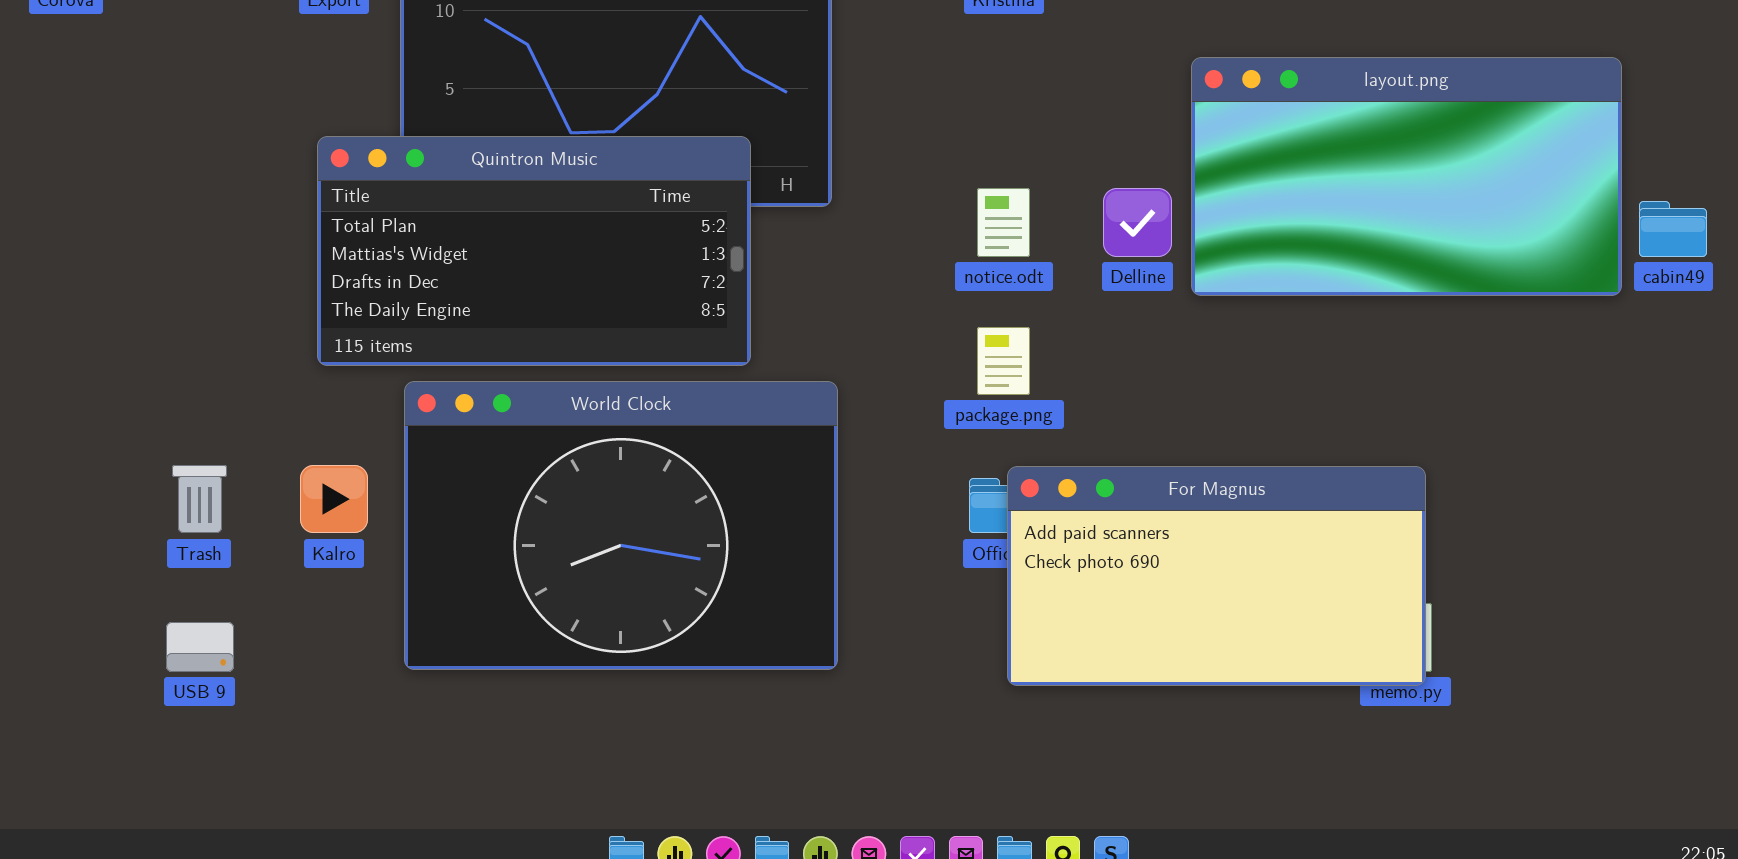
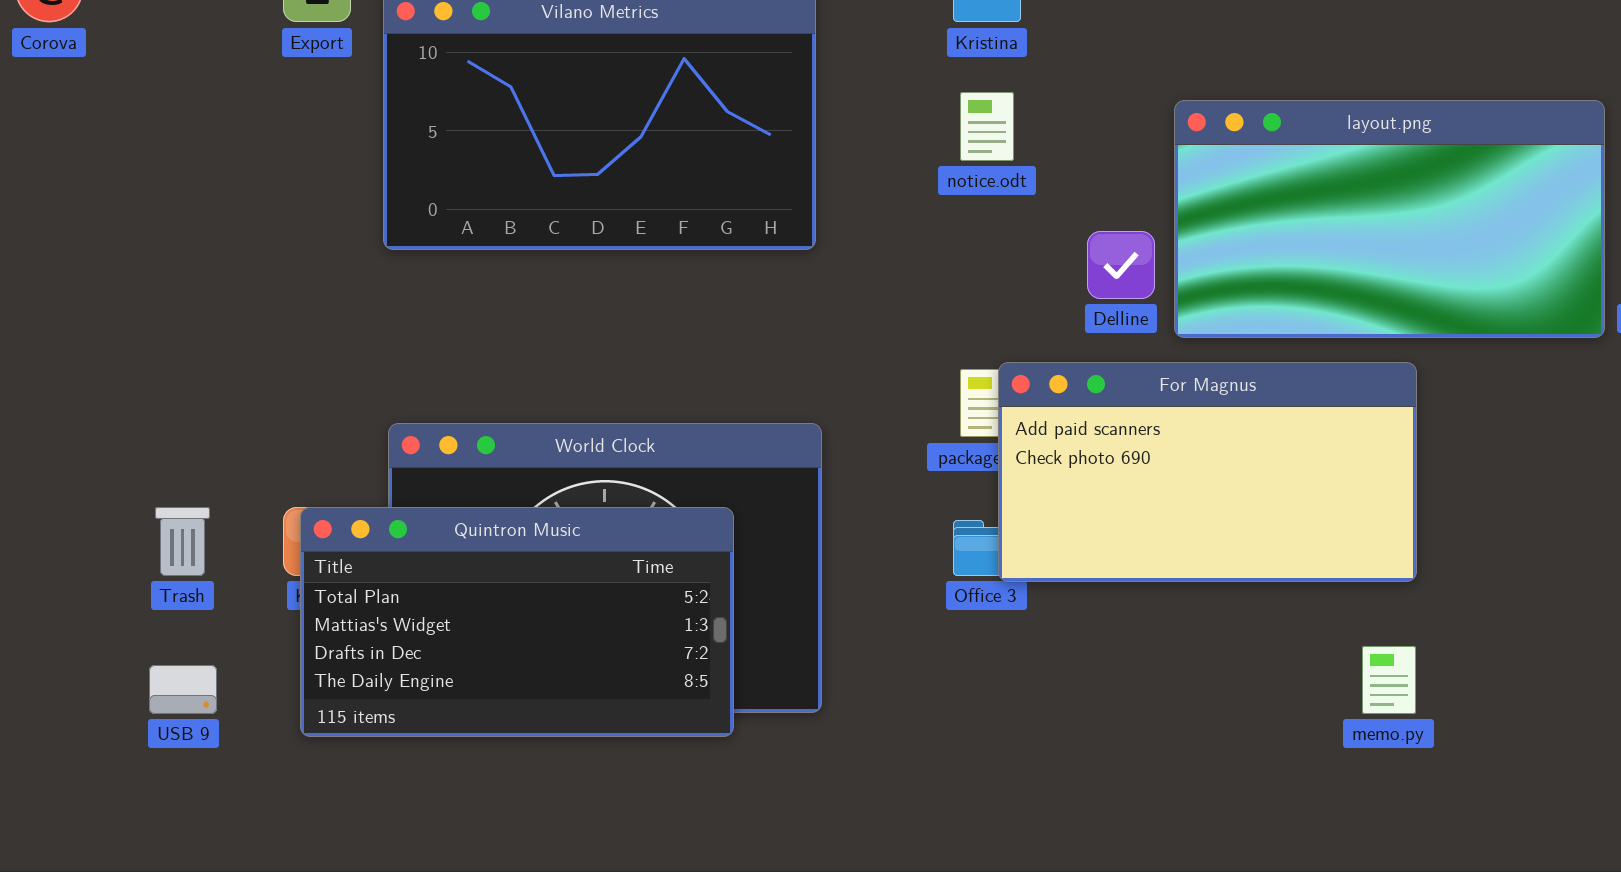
Quintron Music: [317,136,751,366] -> [300,507,734,737], moved
notice.odt: [977,188,1030,257] -> [960,92,1014,161], moved
For Magnus: [1007,466,1426,686] -> [998,362,1417,582], moved

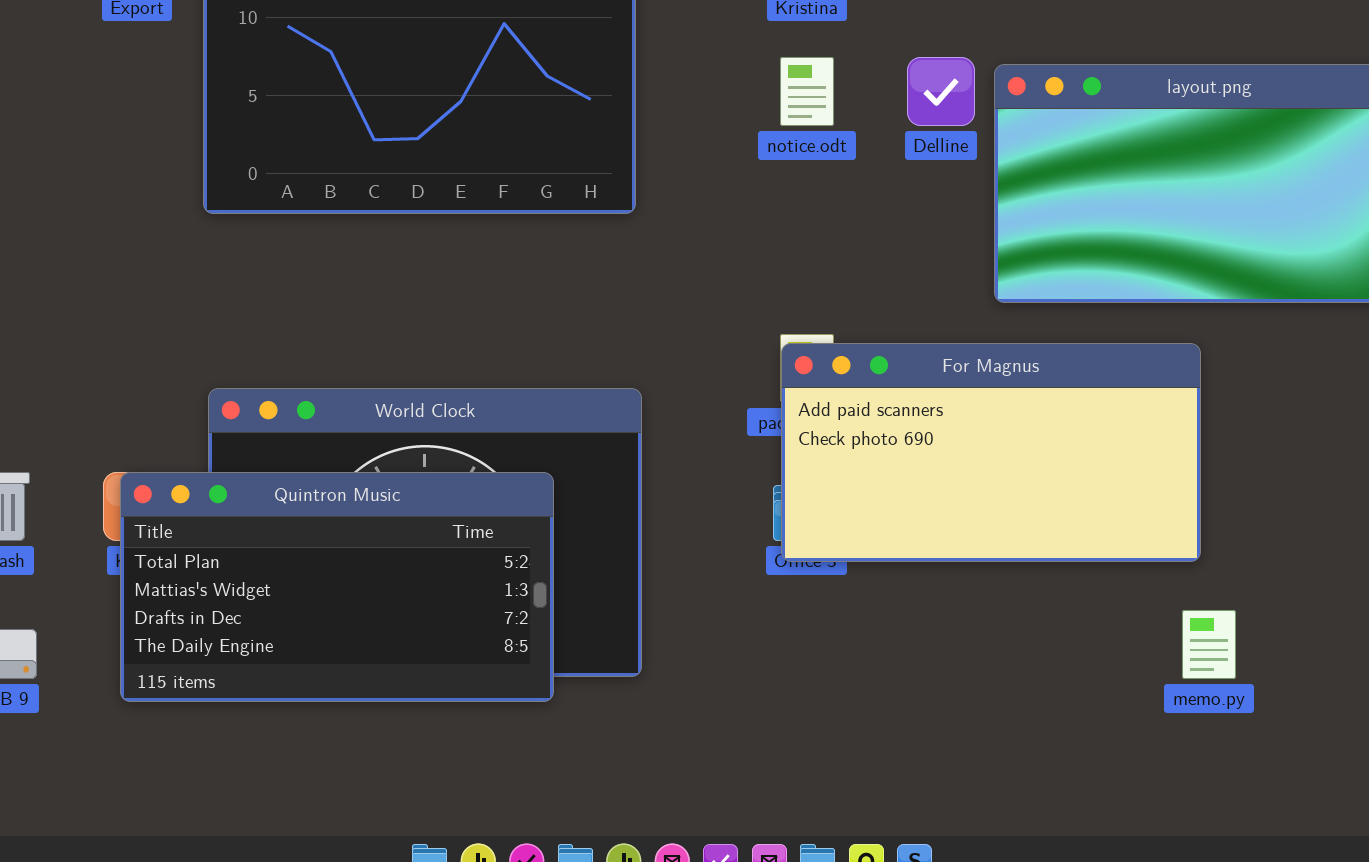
Delline: [1087,231,1155,299] -> [907,57,975,126], moved
For Magnus: [998,362,1417,582] -> [781,343,1201,562], moved

